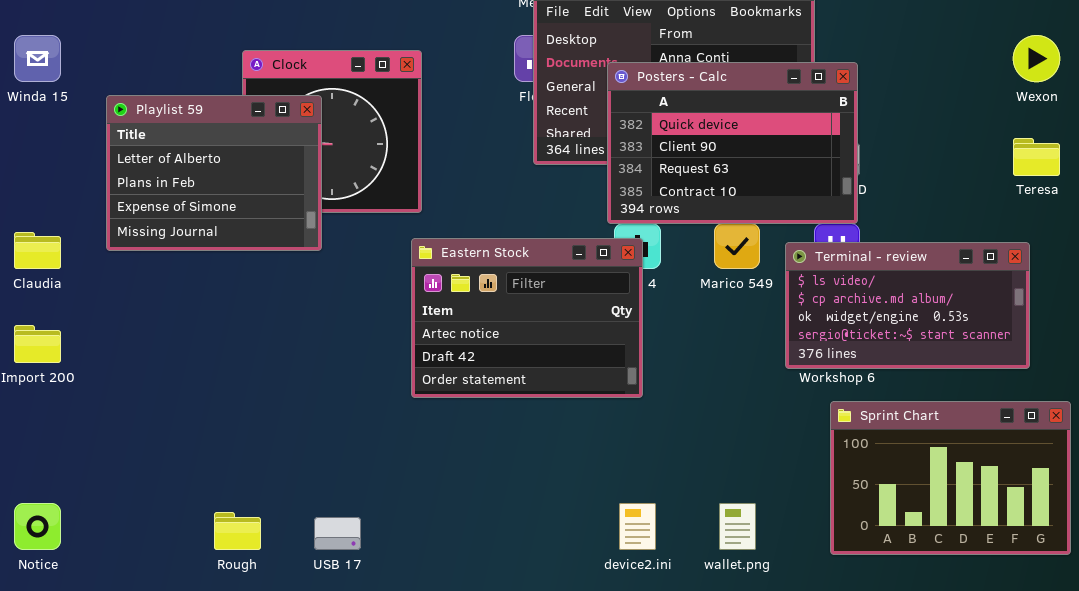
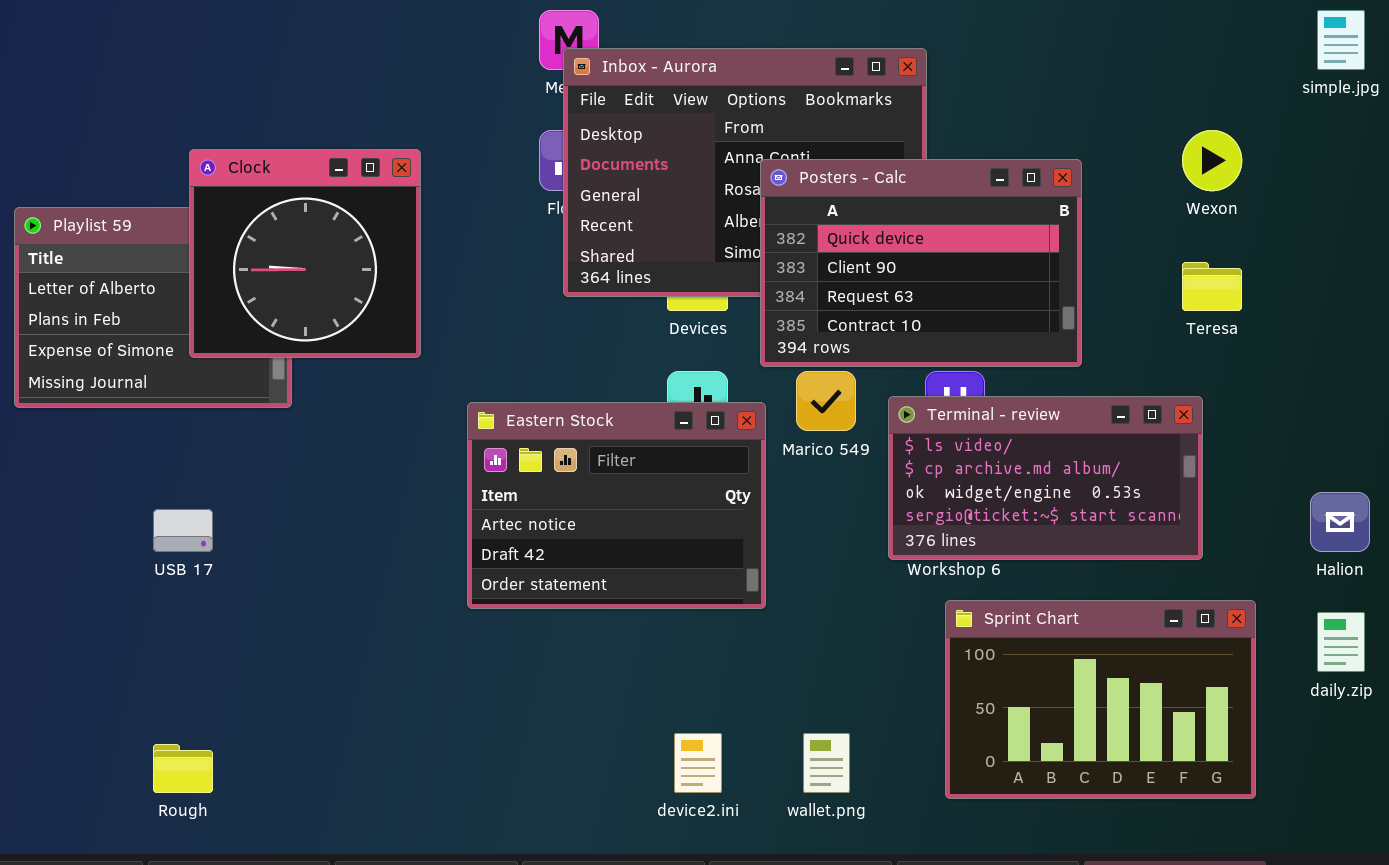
Clock: [242,50,422,213] -> [189,149,421,358], raised
Posters - Calc: [607,62,858,224] -> [760,159,1082,367], moved
Eastern Stock: [411,238,643,398] -> [467,402,766,609], moved
USB 17: [314,517,361,550] -> [153,509,213,552], moved

